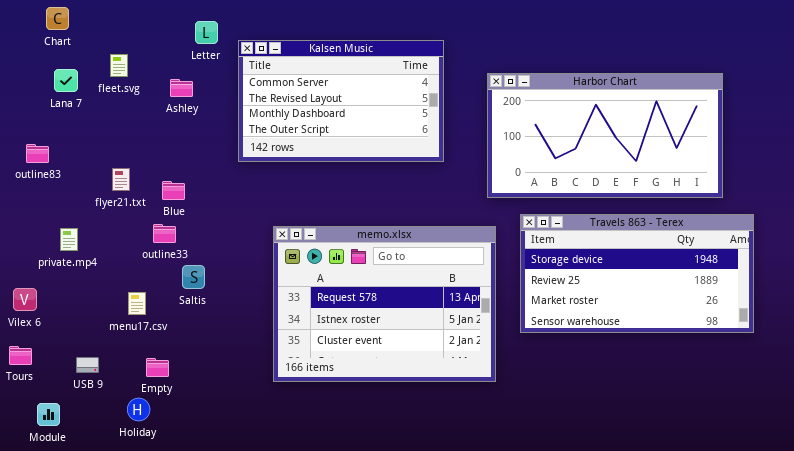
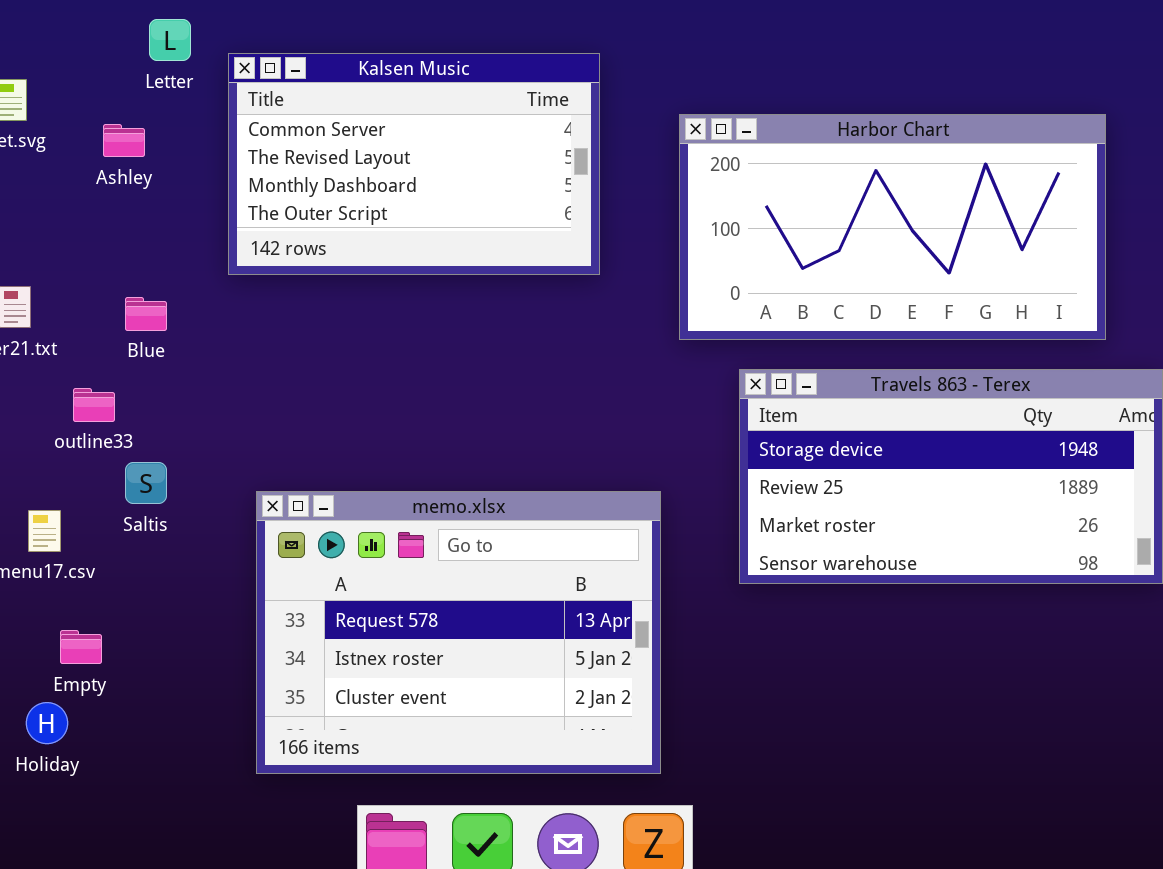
Blue: [162,181,185,200] -> [125,297,167,331], moved
memo.xlsx: [273,226,496,382] -> [256,491,661,774], moved

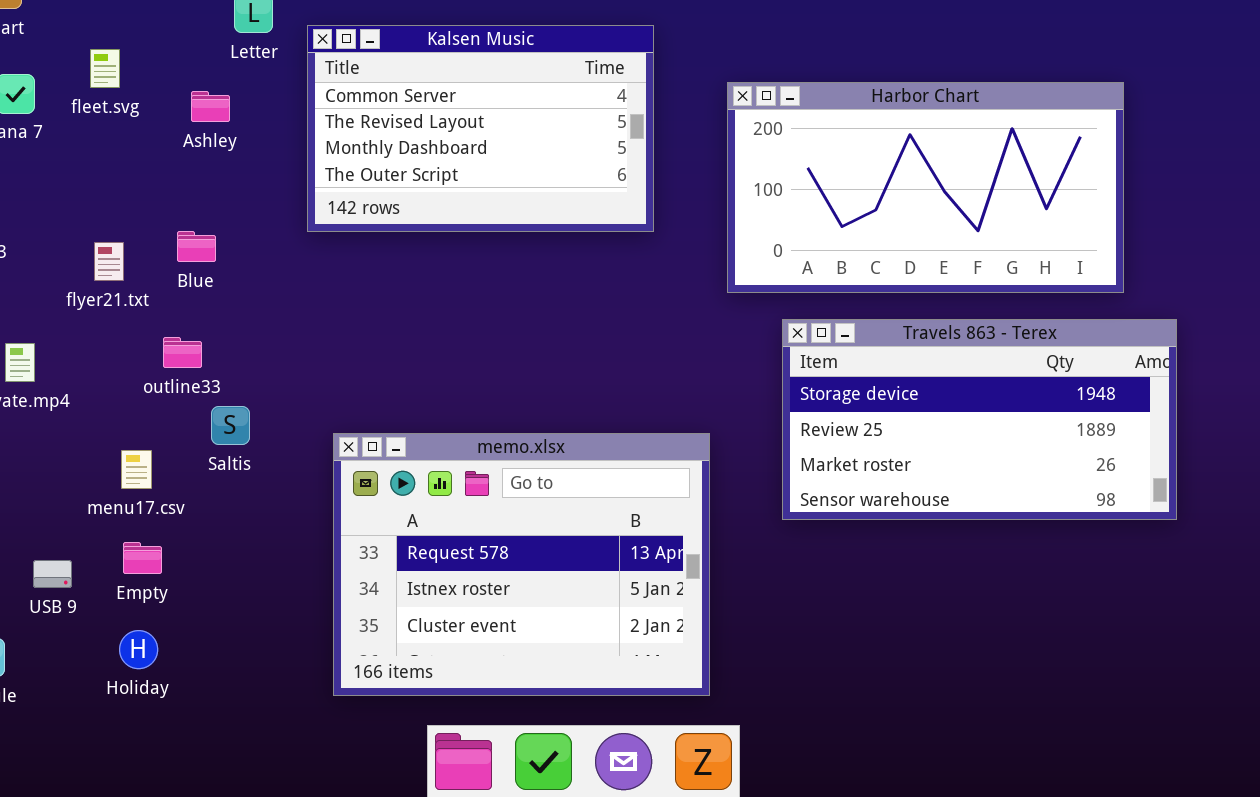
Blue: [125,297,167,331] -> [177,231,216,262], moved
Empty: [60,630,102,664] -> [123,542,162,574], moved

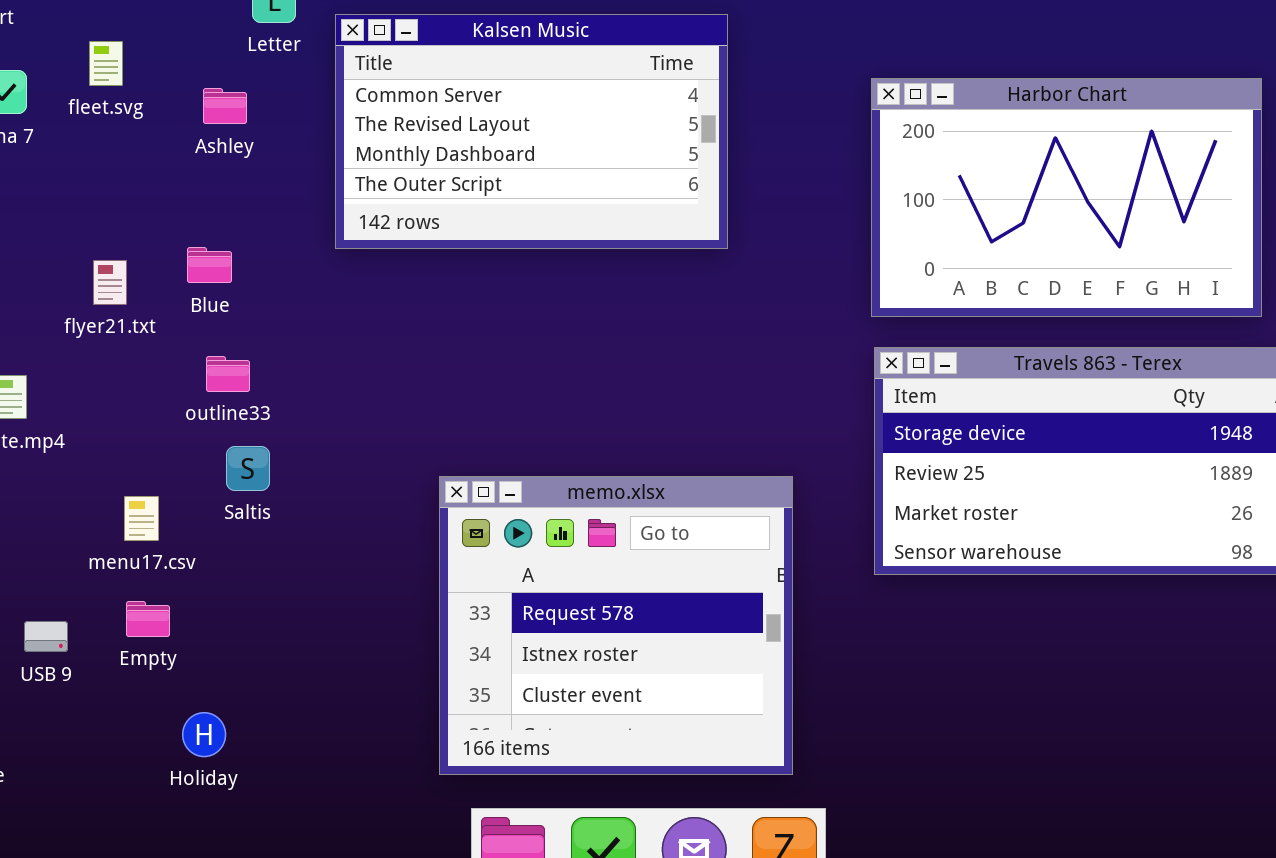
Harbor Chart: [727,82,1124,293] -> [871,78,1262,317], resized
outline33: [163,337,202,368] -> [206,356,250,392], moved
memo.xlsx: [333,433,710,696] -> [439,476,793,775], resized
Holiday: [119,630,158,669] -> [182,712,226,757], moved

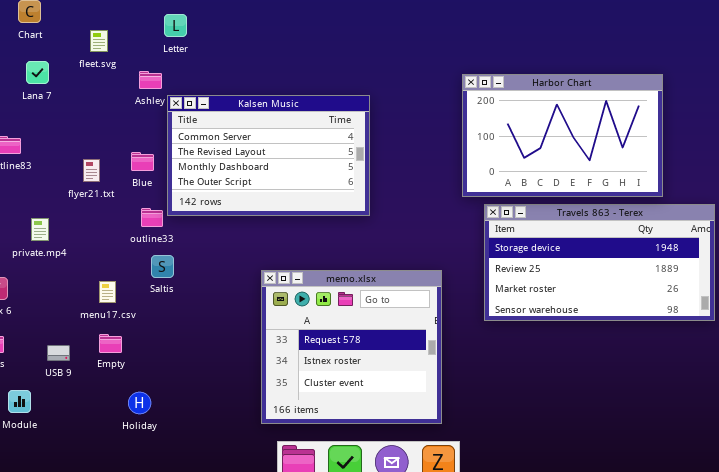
Kalsen Music: [335,14,728,249] -> [167,95,370,216], moved
fleet.svg: [89,41,123,86] -> [90,30,108,52], moved
Harbor Chart: [871,78,1262,317] -> [462,74,663,197], moved

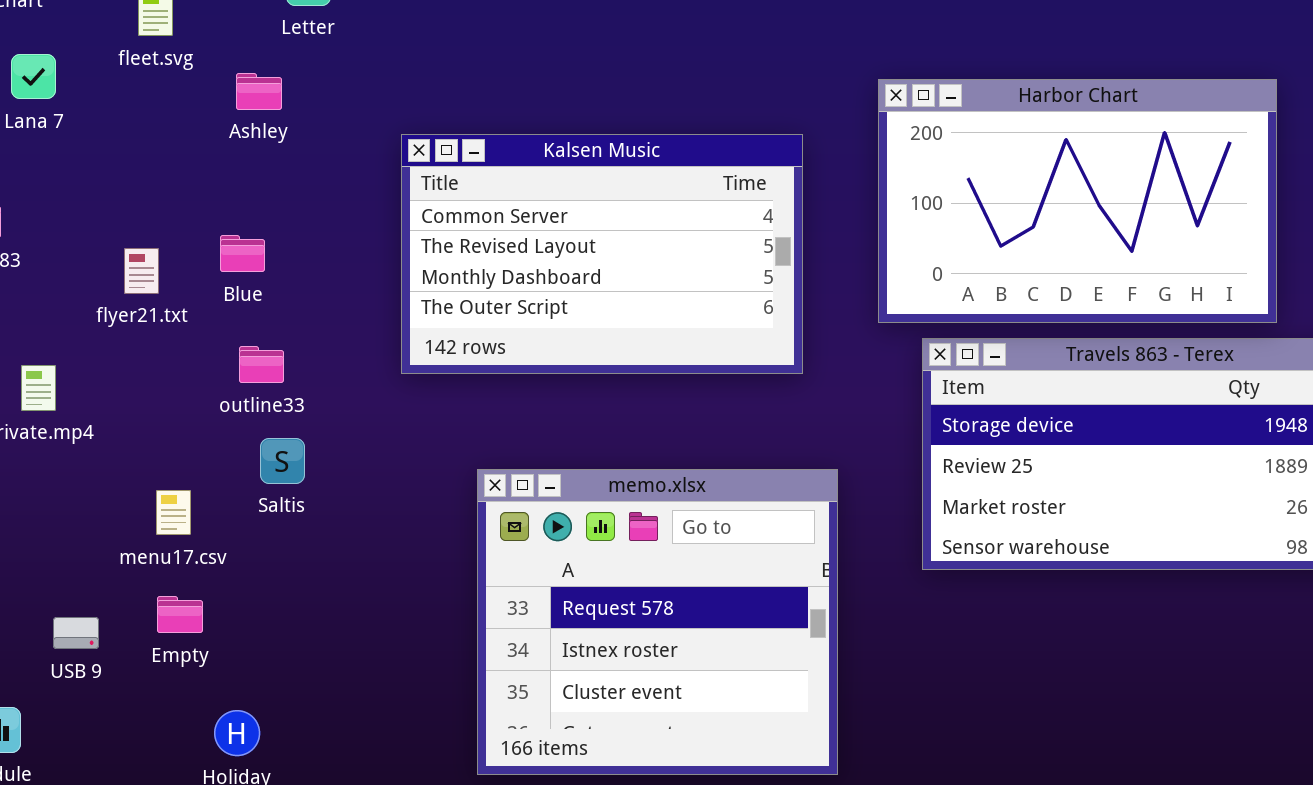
Kalsen Music: [167,95,370,216] -> [401,134,803,374], moved

